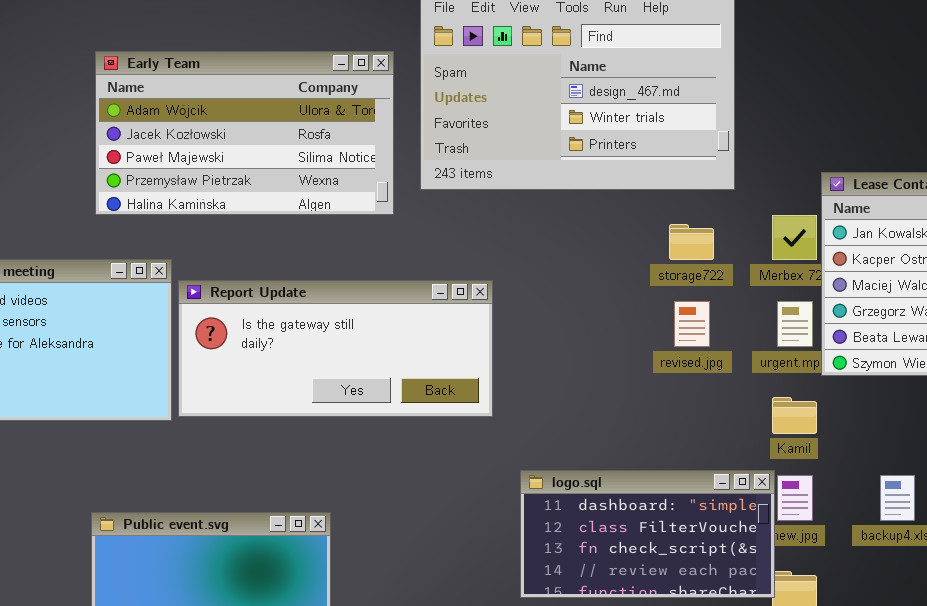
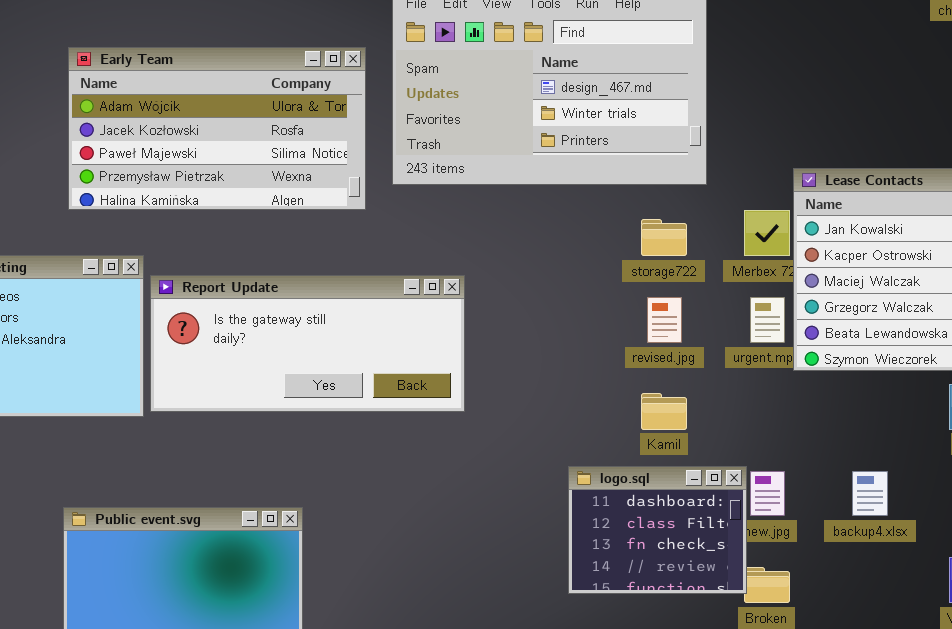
Kamil: [772,397,817,434] -> [641,393,687,430], moved
logo.sql: [520,470,775,598] -> [568,466,747,594], resized

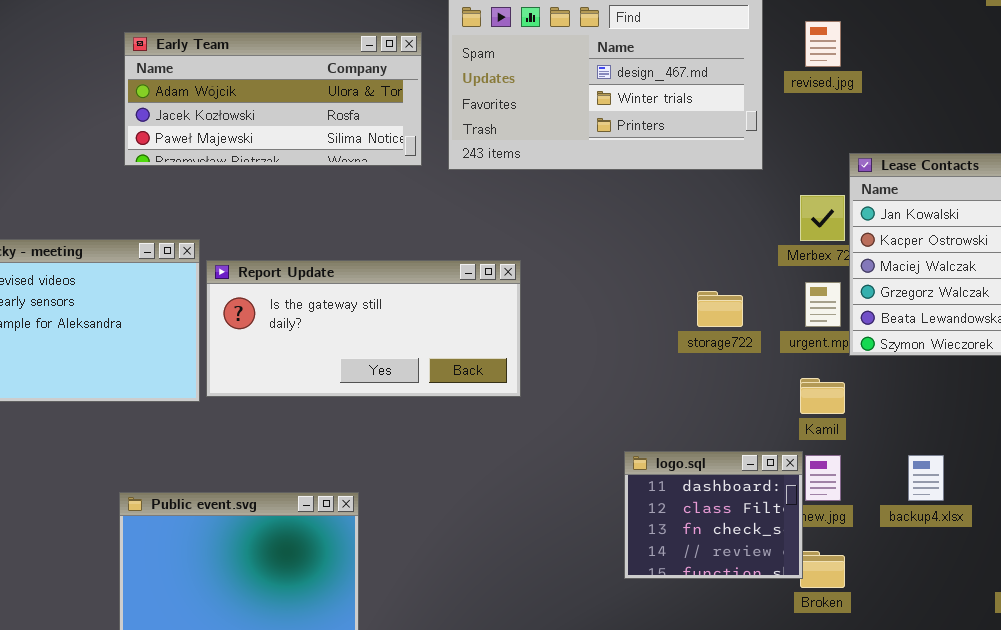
Early Team: [68,47,366,210] -> [124,32,422,166], resized
storage722: [641,219,687,256] -> [697,291,743,327], moved
revised.jpg: [647,297,682,343] -> [805,21,841,67], moved
Kamil: [641,393,687,430] -> [800,378,845,414], moved

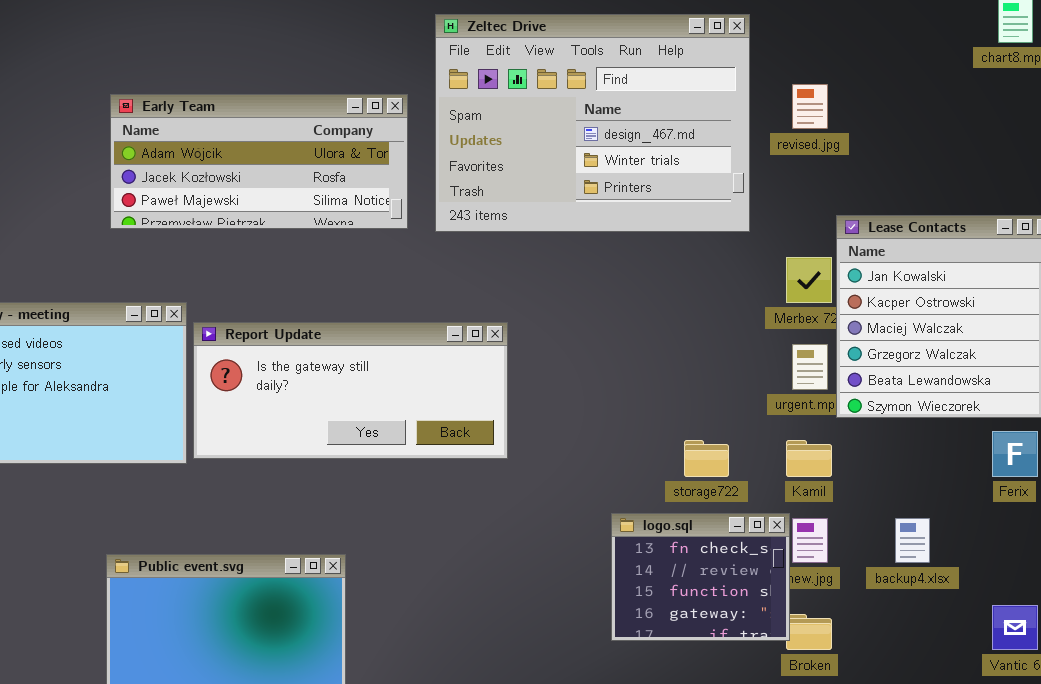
storage722: [697,291,743,327] -> [684,440,729,477], moved
logo.sql: [624,451,803,579] -> [611,513,790,641], scrolled down 2 rows

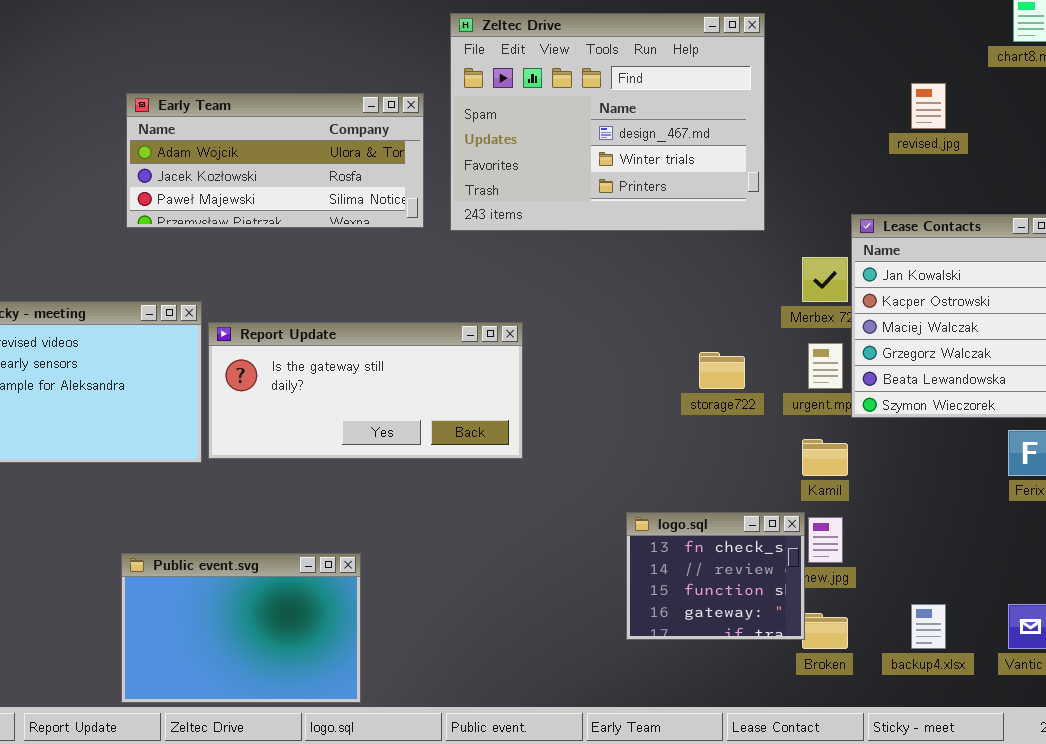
revised.jpg: [792,84,828,129] -> [911,83,946,129], moved
storage722: [684,440,729,477] -> [699,352,745,389], moved
backup4.xlsx: [895,518,930,563] -> [911,604,946,649], moved

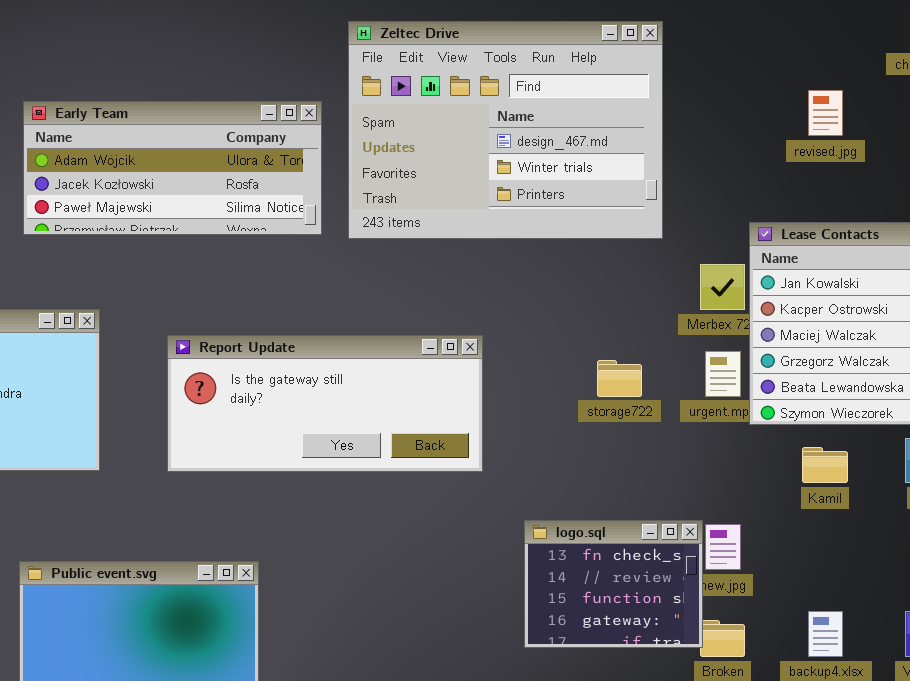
Report Update: [208,322,523,459] -> [167,335,483,472], moved
Kamil: [802,439,848,476] -> [802,447,848,483], moved

